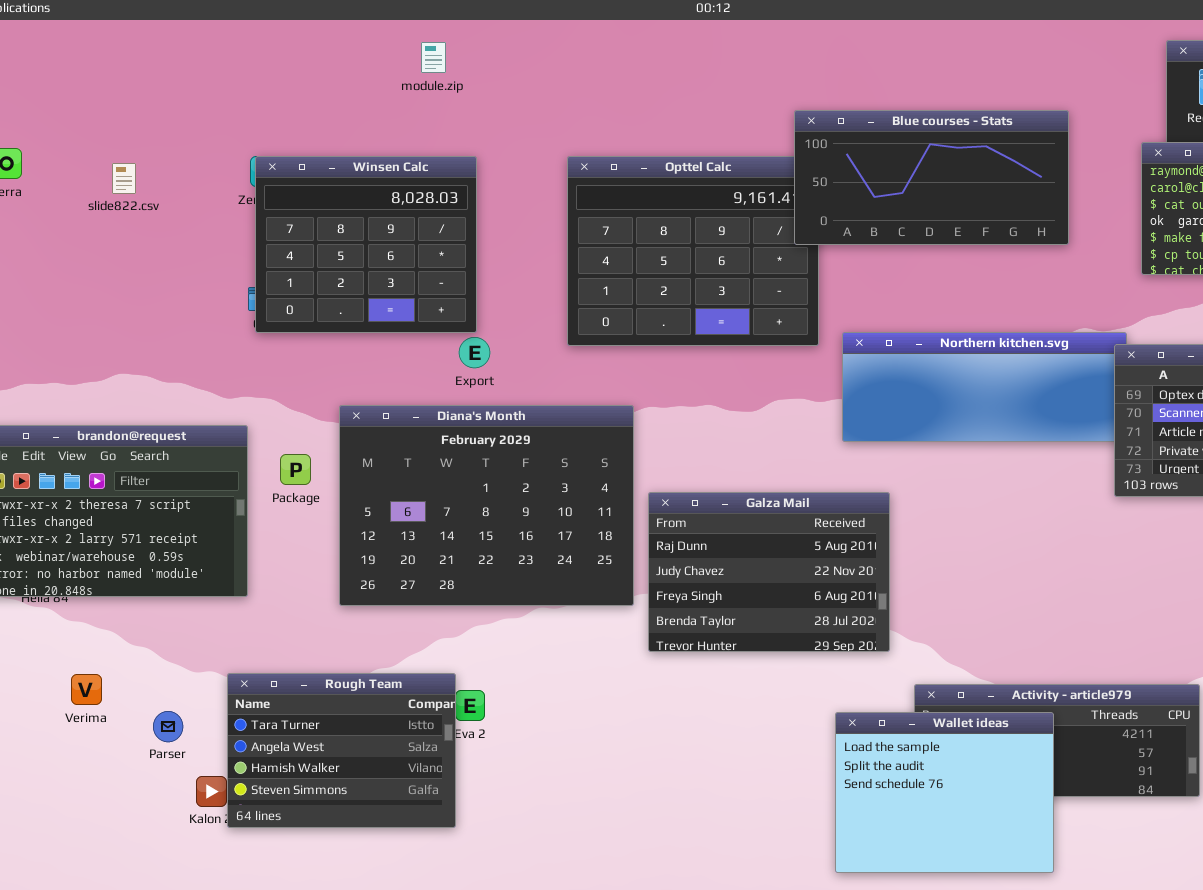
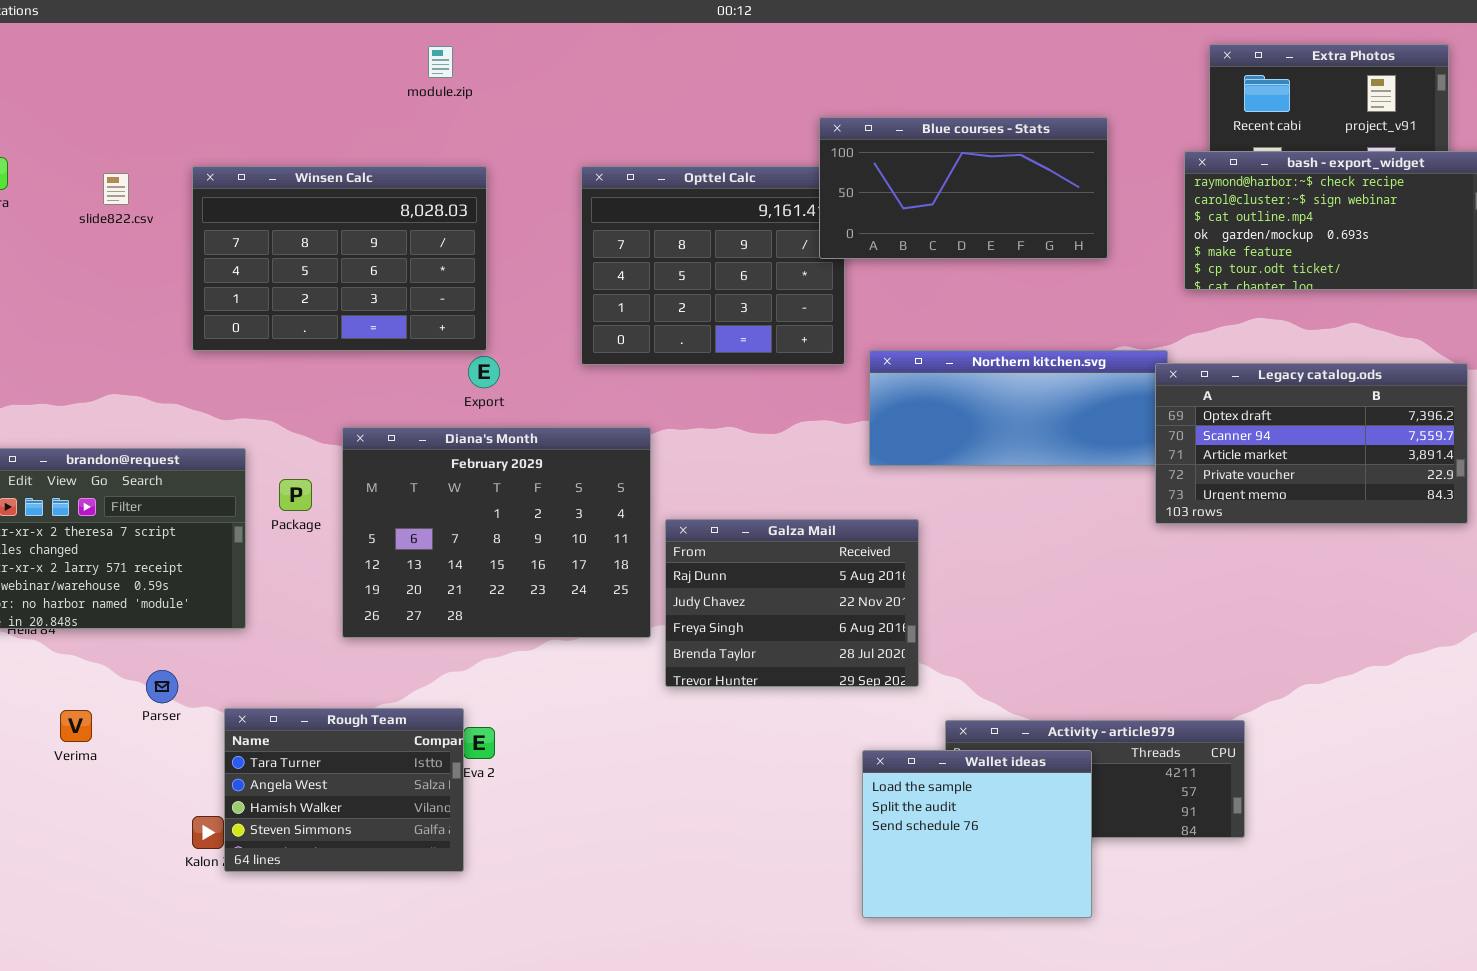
Winsen Calc: [255,156,477,333] -> [192,166,487,351], resized
Parser: [153,711,183,742] -> [146,670,178,703], moved

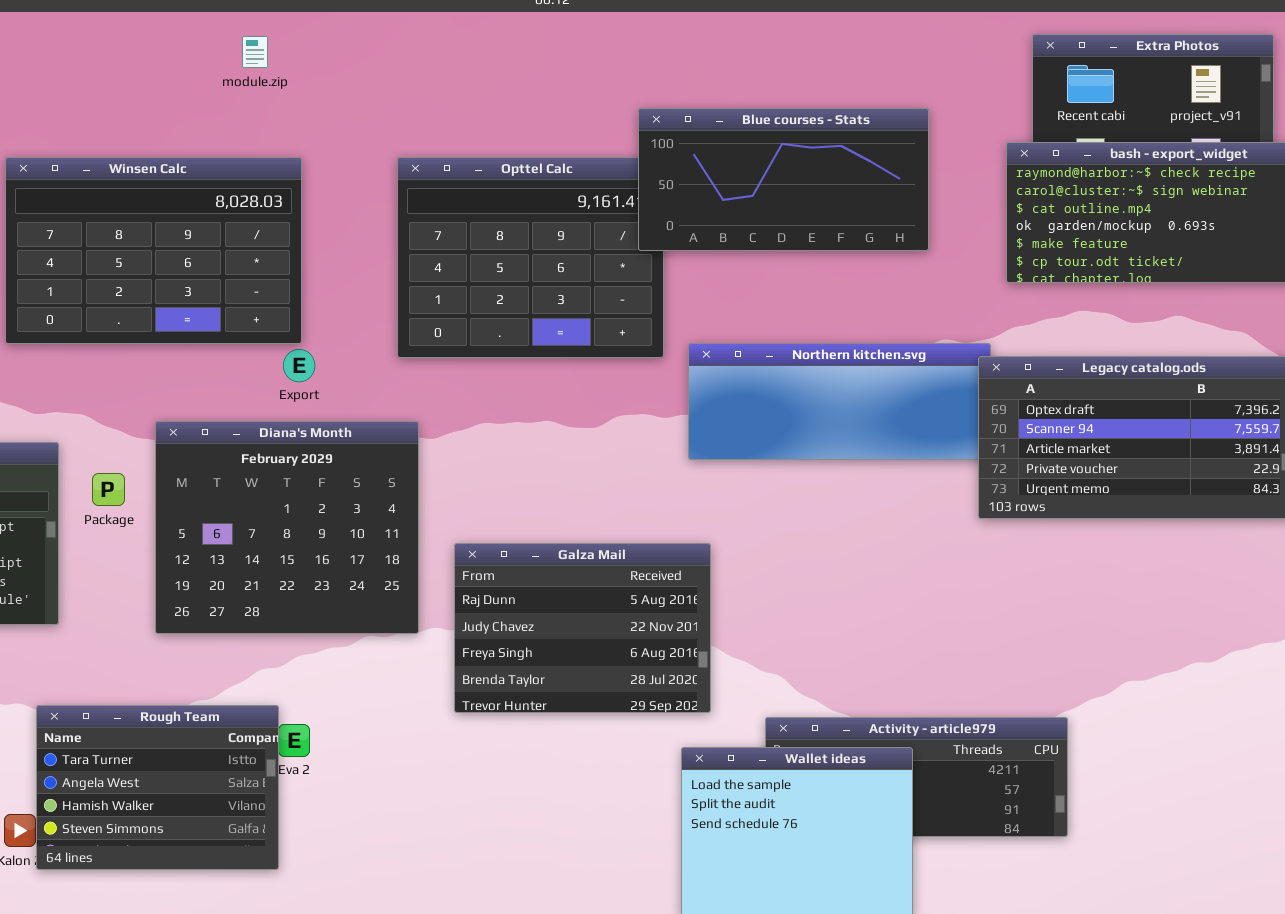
Diana's Month: [342,427,651,638] -> [155,421,419,634], resized
Galza Mail: [665,519,919,687] -> [454,543,711,713], moved

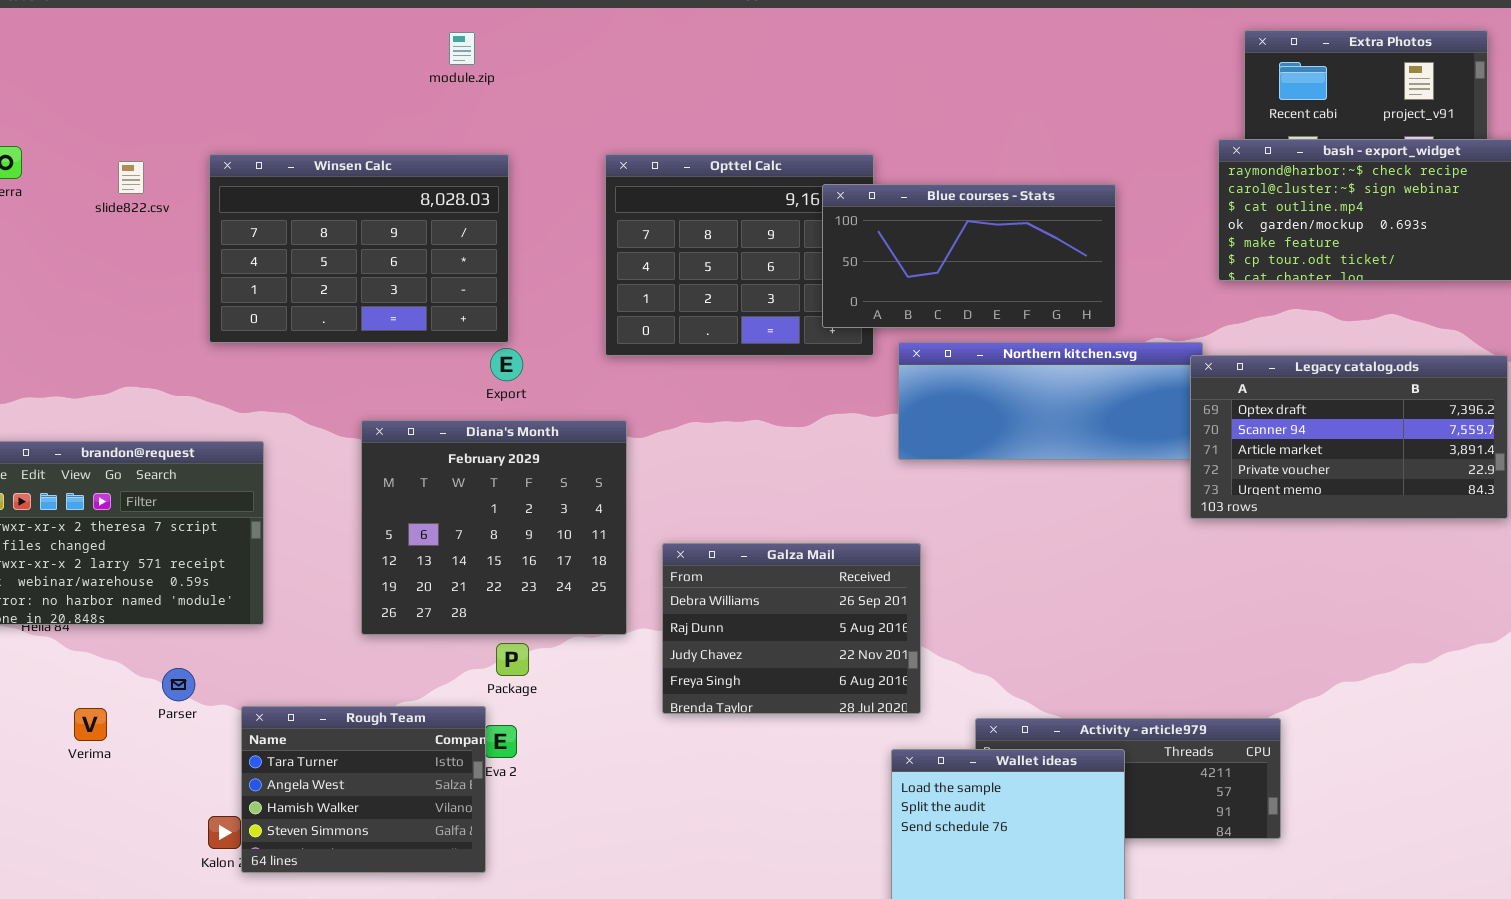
Blue courses - Stats: [638,108,929,251] -> [822,184,1116,328], moved
Package: [92,473,125,506] -> [496,643,529,676], moved
Galza Mail: [454,543,711,713] -> [662,543,921,714], scrolled up 1 row

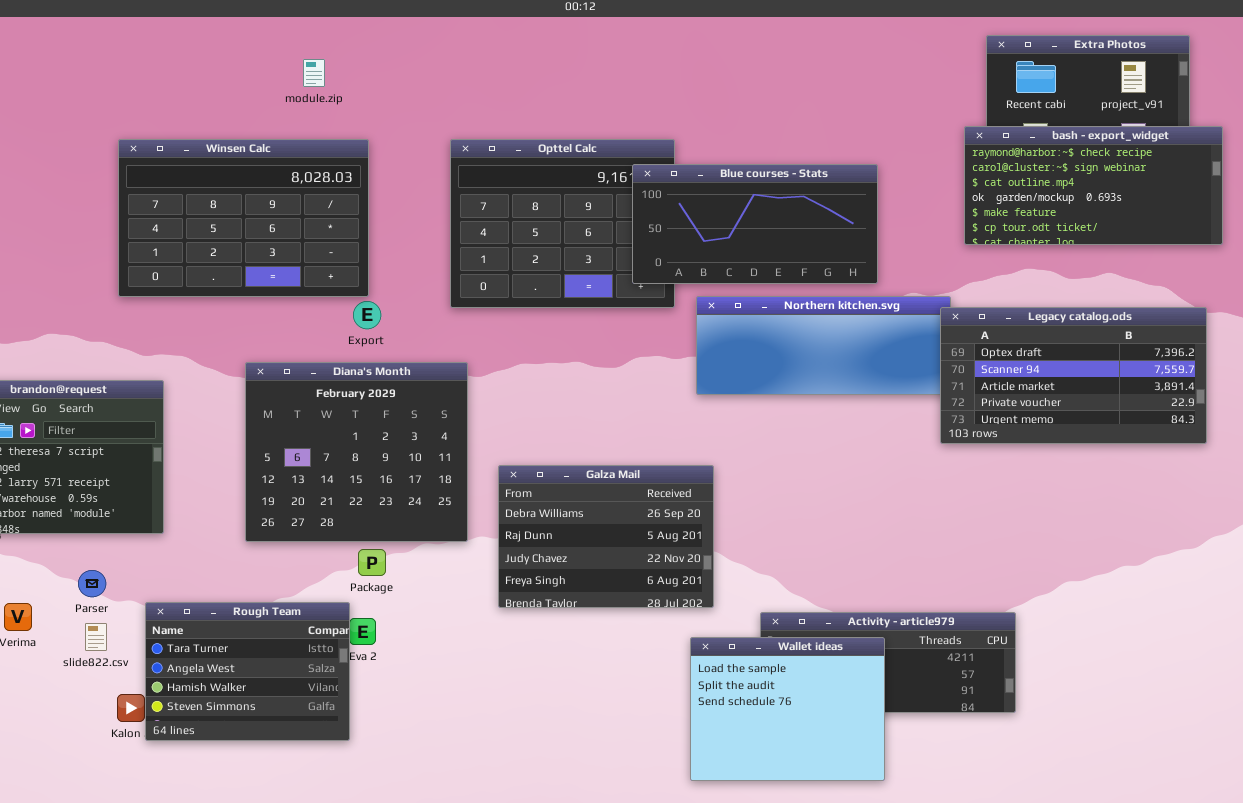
module.zip: [449,32,475,65] -> [303,59,325,87], moved
slide822.csv: [118,161,144,194] -> [85,623,107,651], moved

